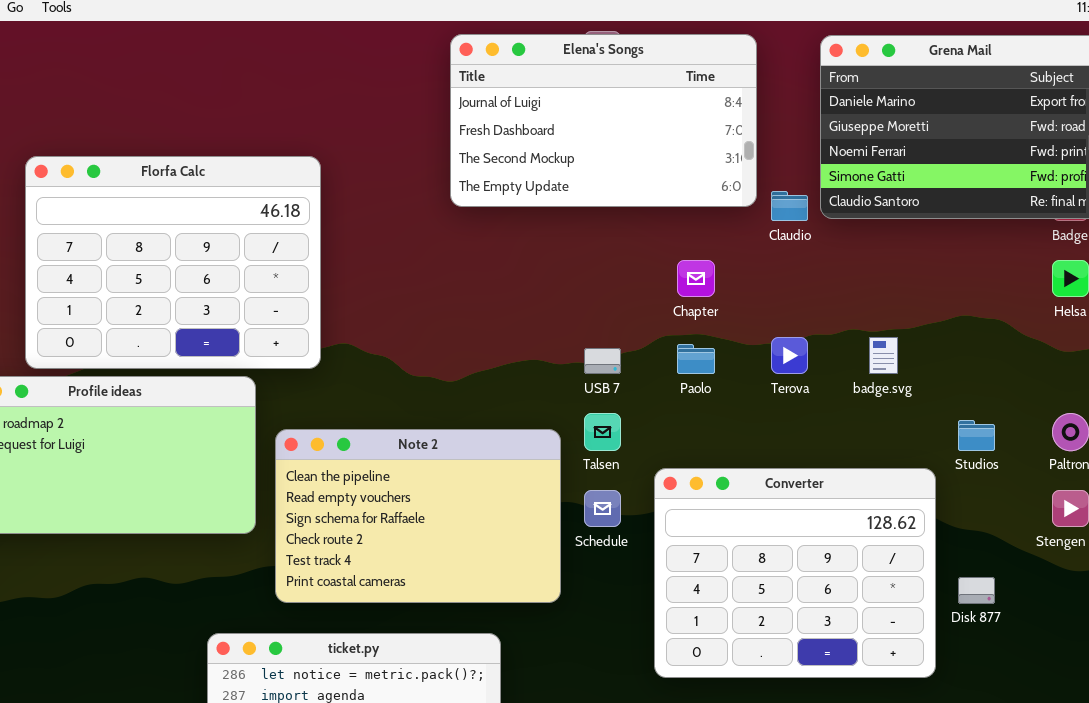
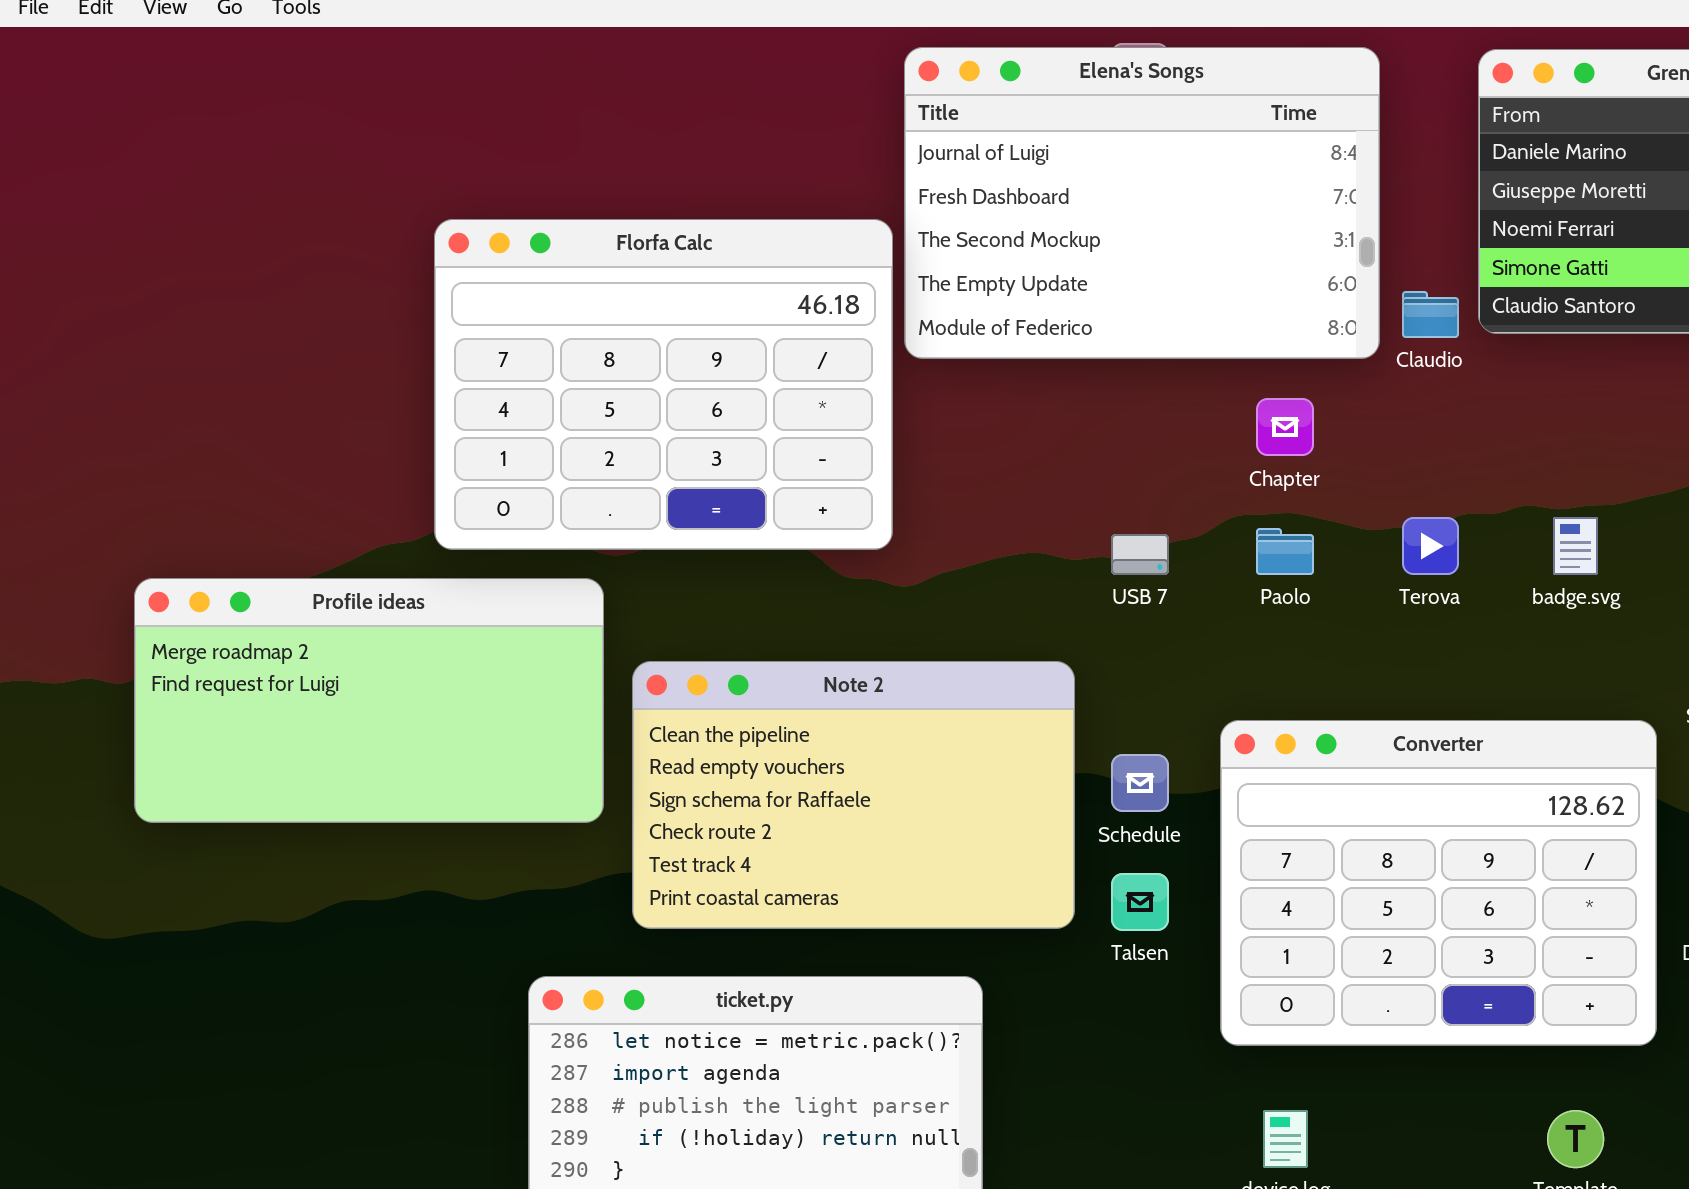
Elena's Songs: [450,34,757,207] -> [904,47,1380,359], resized
Florfa Calc: [25,156,321,369] -> [434,219,893,550], moved
Talsen: [584,413,621,451] -> [1111,873,1169,931], moved

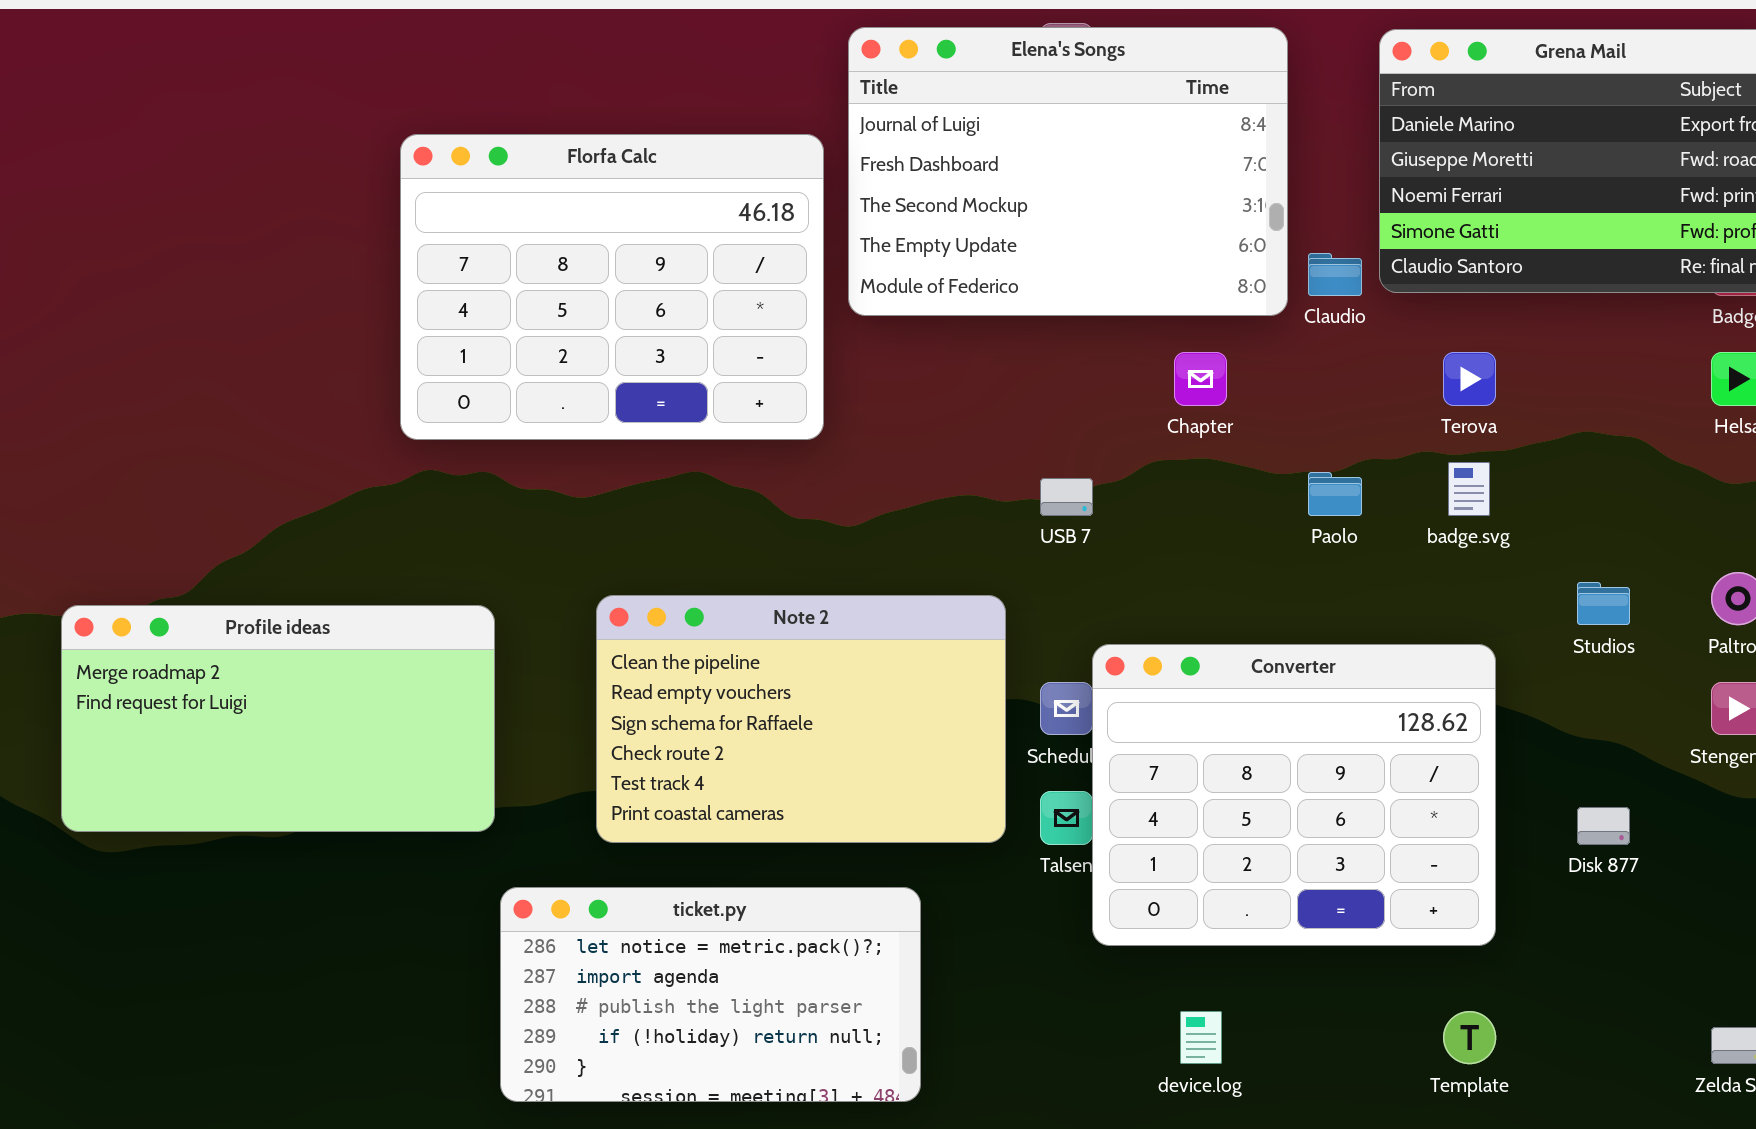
Florfa Calc: [434,219,893,550] -> [400,134,824,440], moved
Terova: [1402,517,1459,575] -> [1443,352,1496,406], moved
Paolo: [1256,528,1314,575] -> [1308,472,1362,516], moved
Profile ideas: [134,578,604,823] -> [61,605,495,832], moved
Converter: [1220,720,1657,1046] -> [1092,644,1496,946], moved

